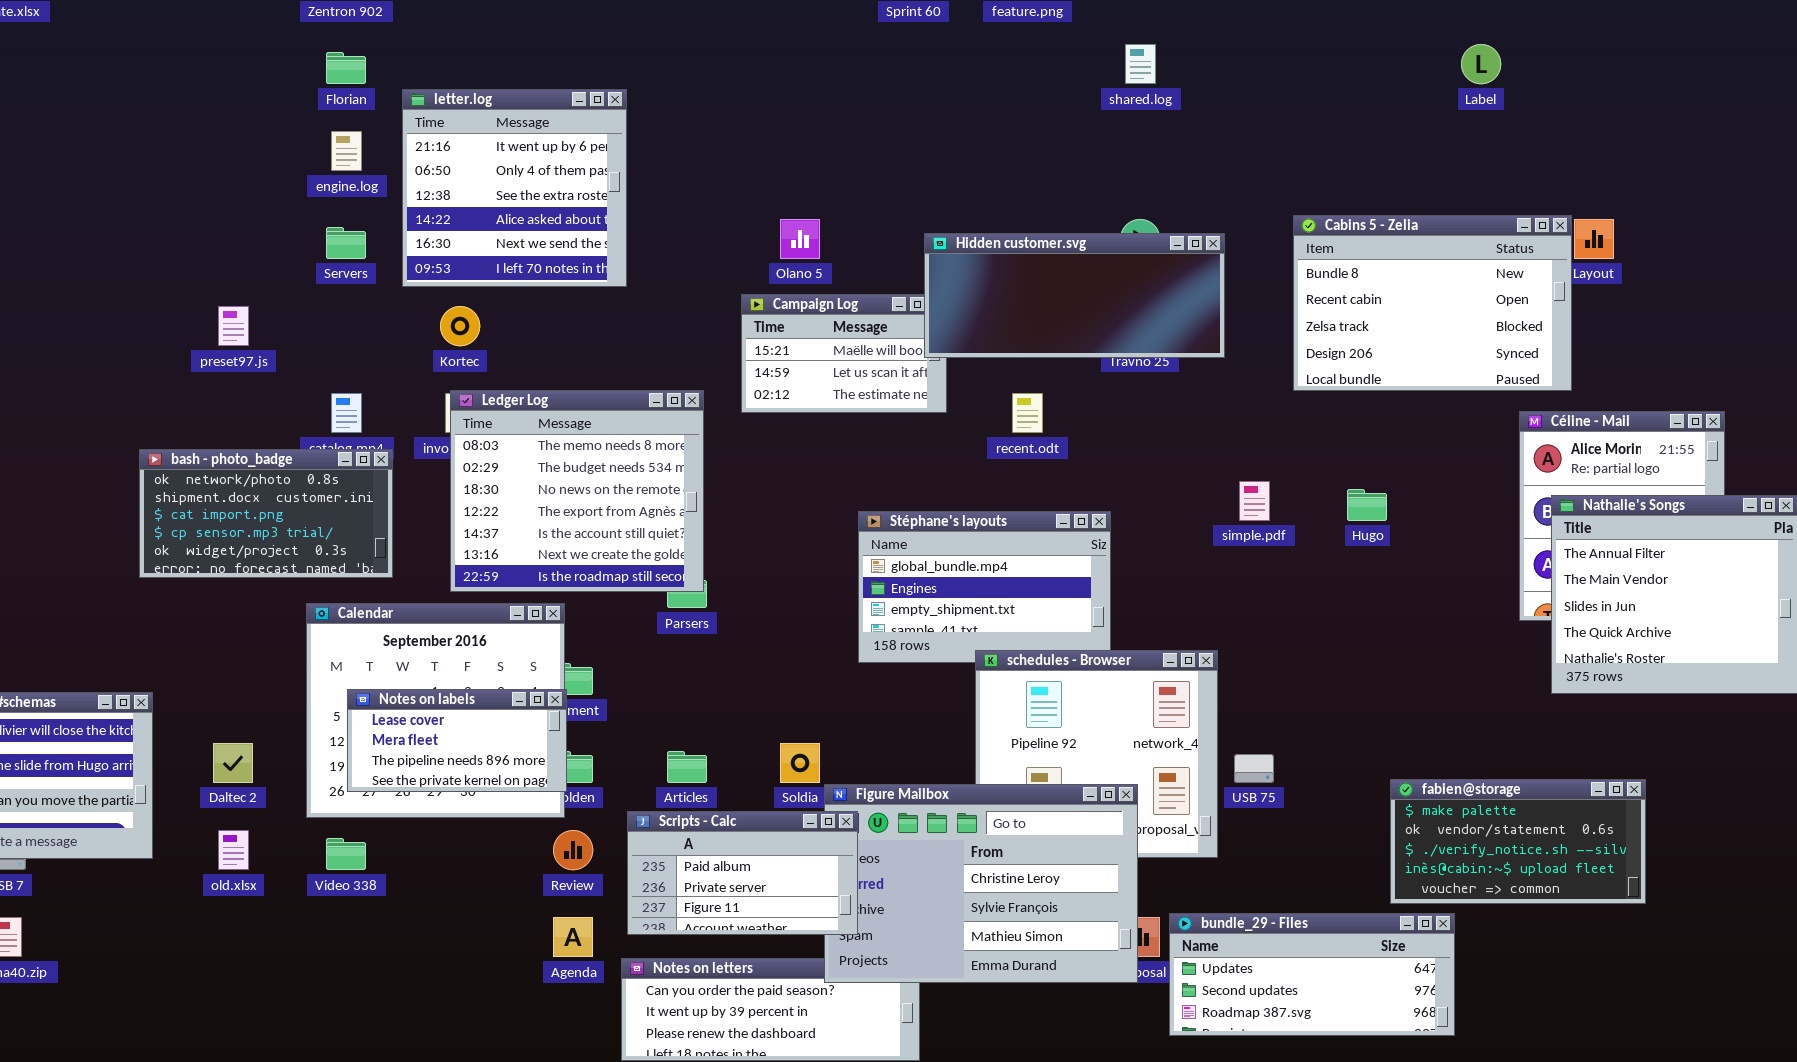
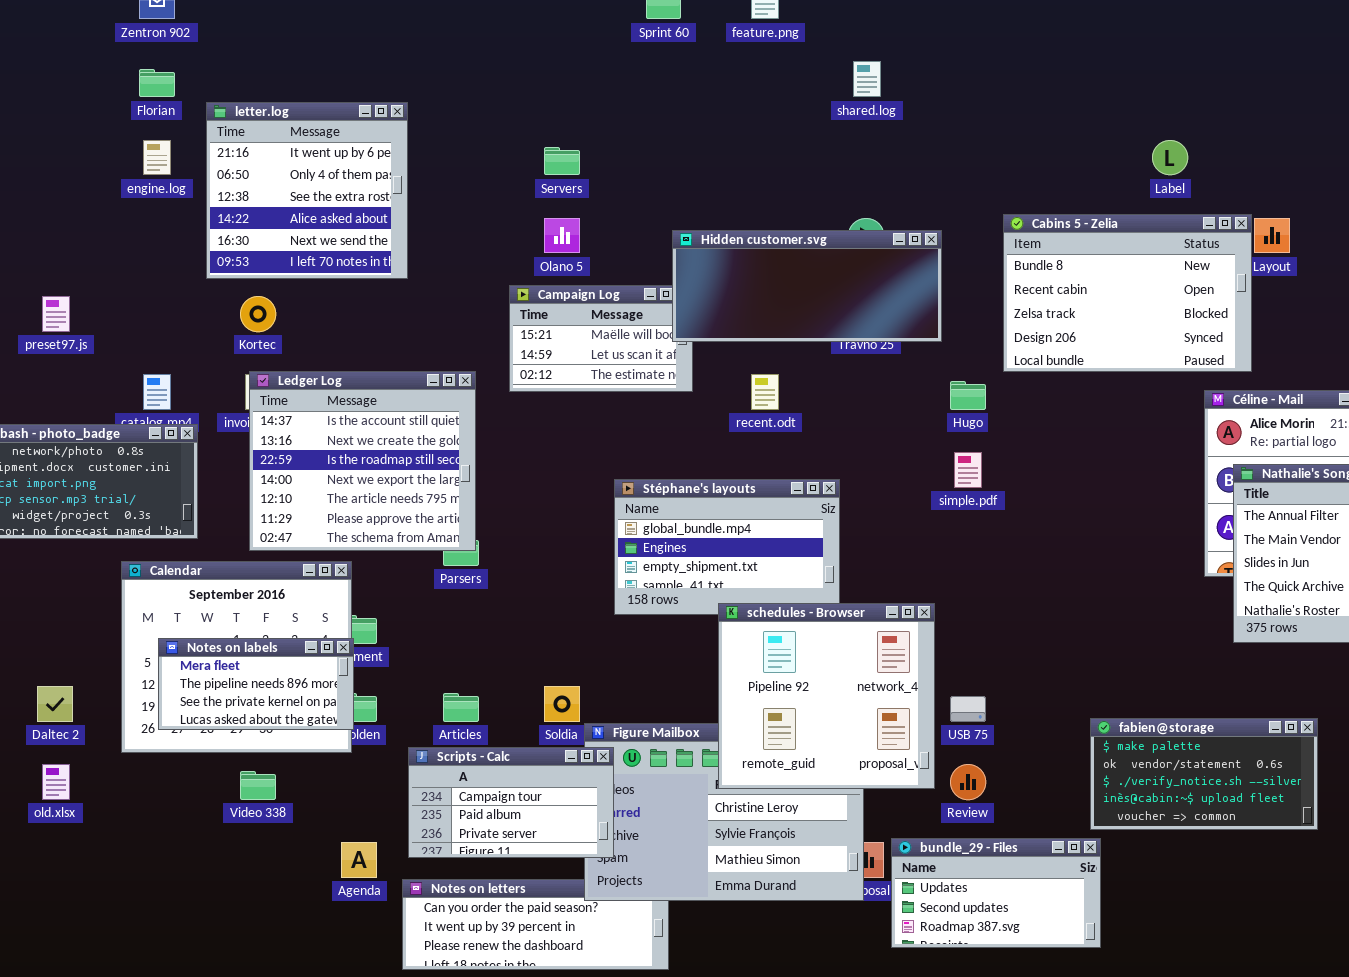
Label: [1461,44,1501,84] -> [1152,140,1188,175], moved
Servers: [326,227,366,259] -> [544,147,580,175], moved
Ledger Log: [450,390,704,592] -> [249,371,476,551], scrolled down 4 rows
Hugo: [1347,489,1387,521] -> [950,381,986,410], moved
schedules - Browser: [975,650,1218,858] -> [718,603,935,789], raised
Notes on labels: [347,689,567,792] -> [158,638,354,730], scrolled down 1 row
Scripts - Calc: [627,811,858,935] -> [408,747,614,858], scrolled up 1 row
Review: [553,830,593,870] -> [950,764,986,800], moved
Video 338: [326,838,366,870] -> [240,771,276,800], moved
bundle_29 - Files: [1169,913,1455,1036] -> [891,838,1101,948], resized

